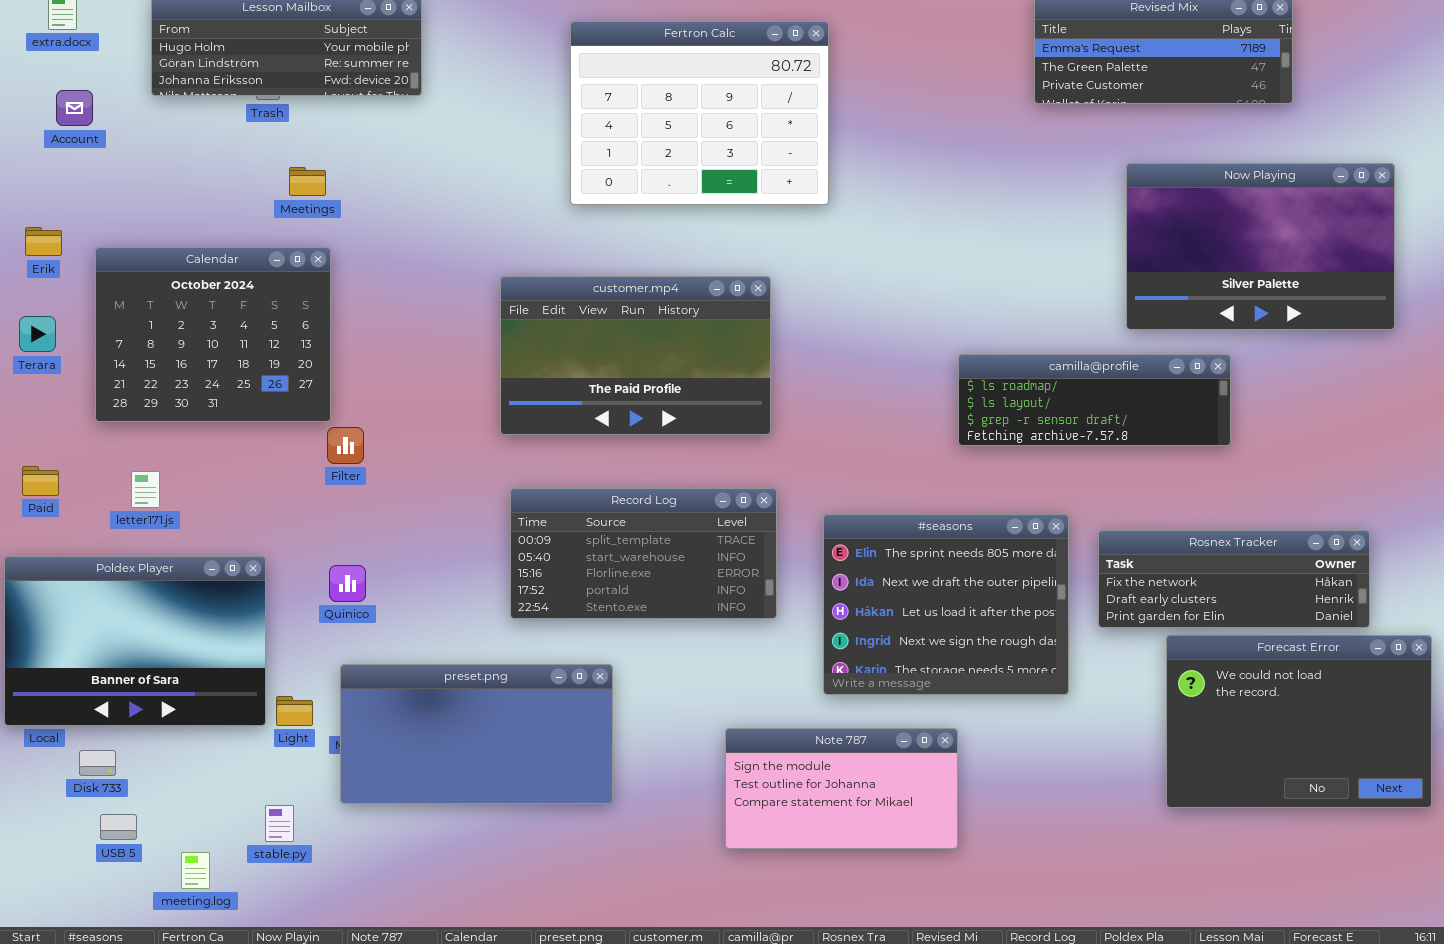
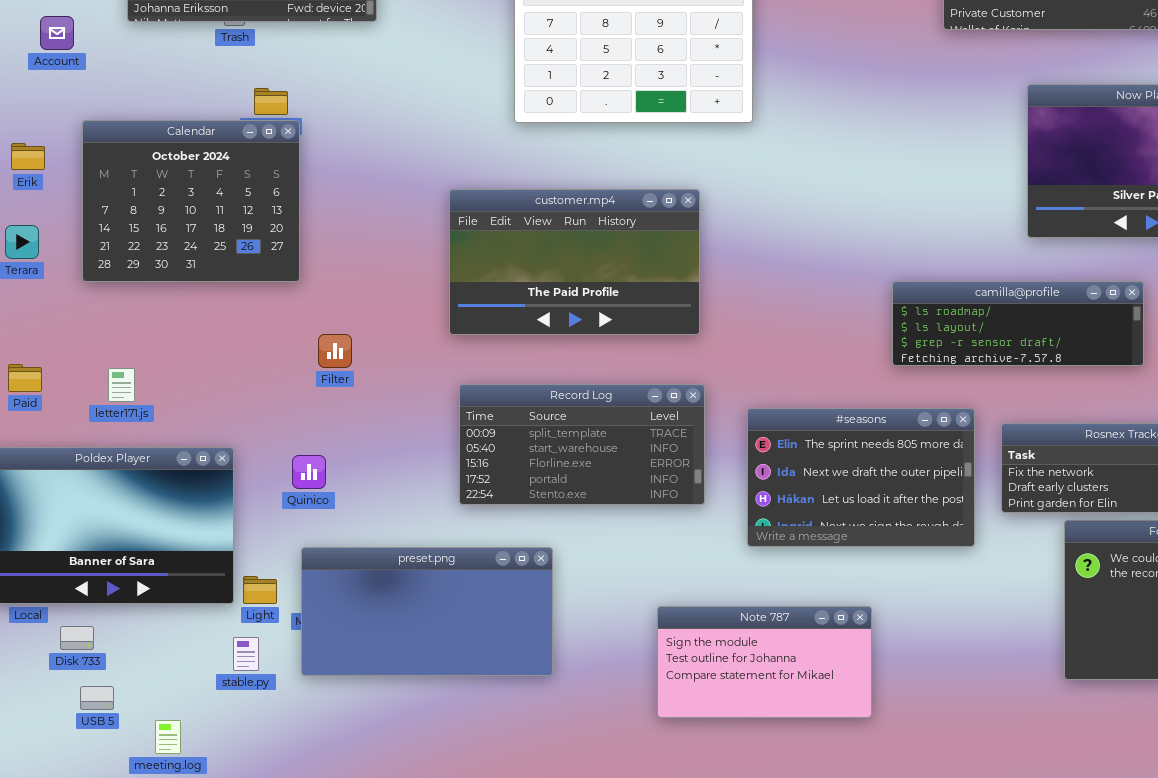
Calendar: [95,247,331,422] -> [82,120,300,282], moved
camilla@profile: [958,354,1231,446] -> [892,281,1144,366], moved
Filter: [327,427,364,464] -> [318,334,352,368], moved
#seasons: [823,514,1069,695] -> [747,408,975,547], resized
stable.py: [265,805,294,842] -> [233,637,259,671], moved

